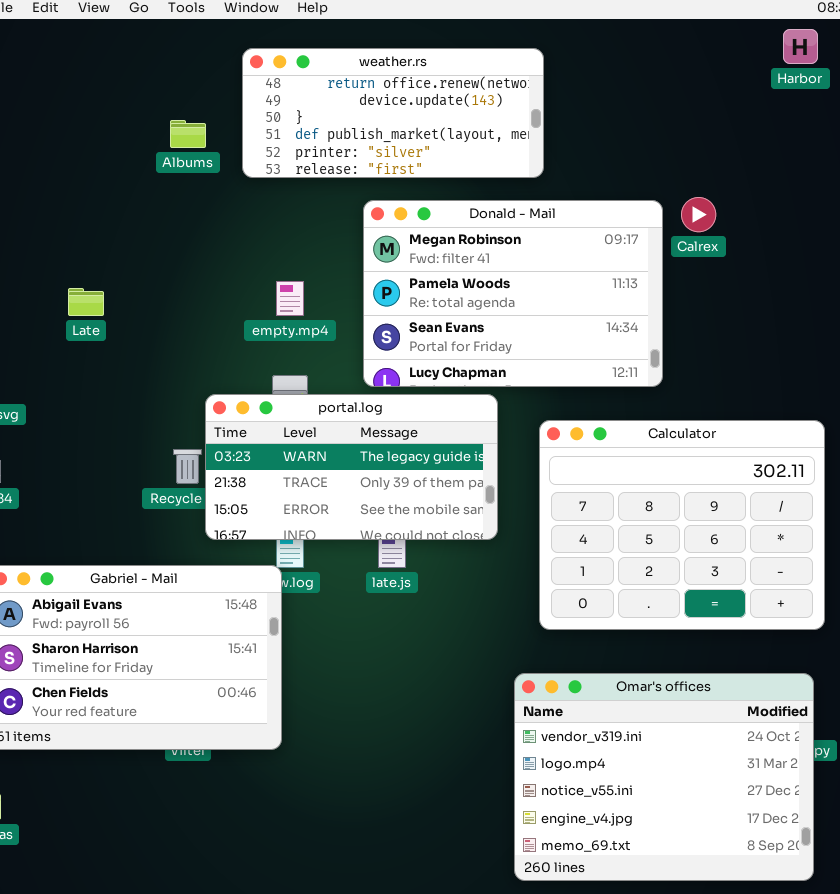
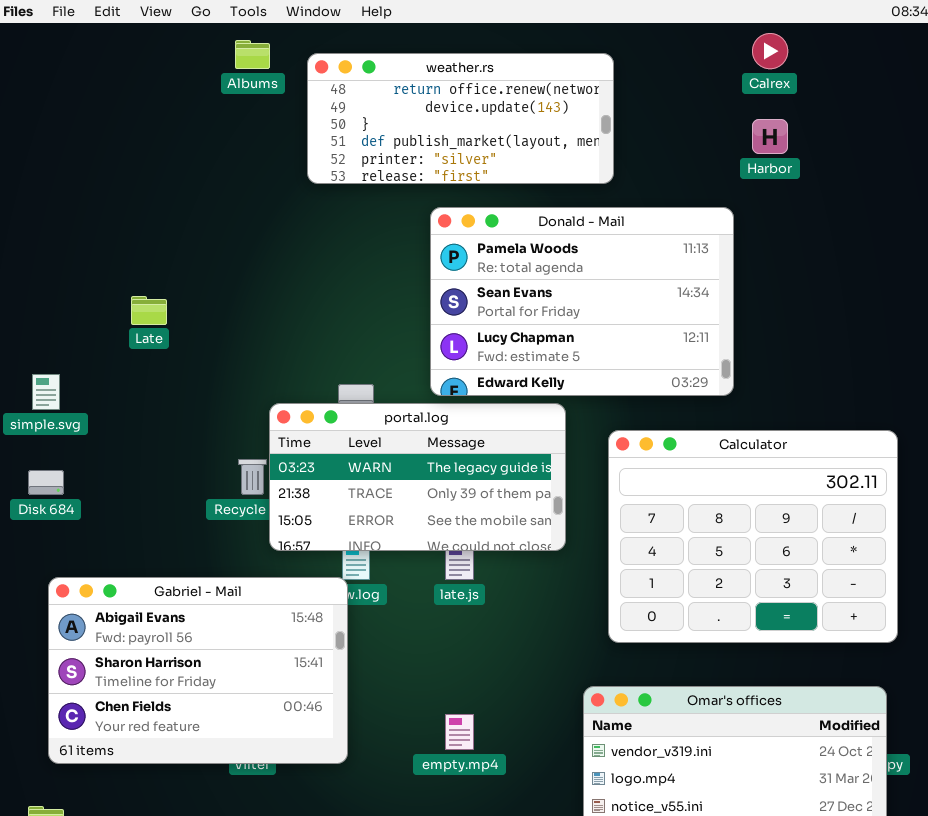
Harbor: [783,29,818,64] -> [752,119,788,154], moved
Albums: [170,120,206,148] -> [235,40,270,69], moved
Calrex: [681,197,716,232] -> [752,33,788,69], moved
Donald - Mail: [363,200,663,387] -> [430,207,734,396], scrolled down 1 row
empty.mp4: [276,281,304,316] -> [445,714,474,750], moved

